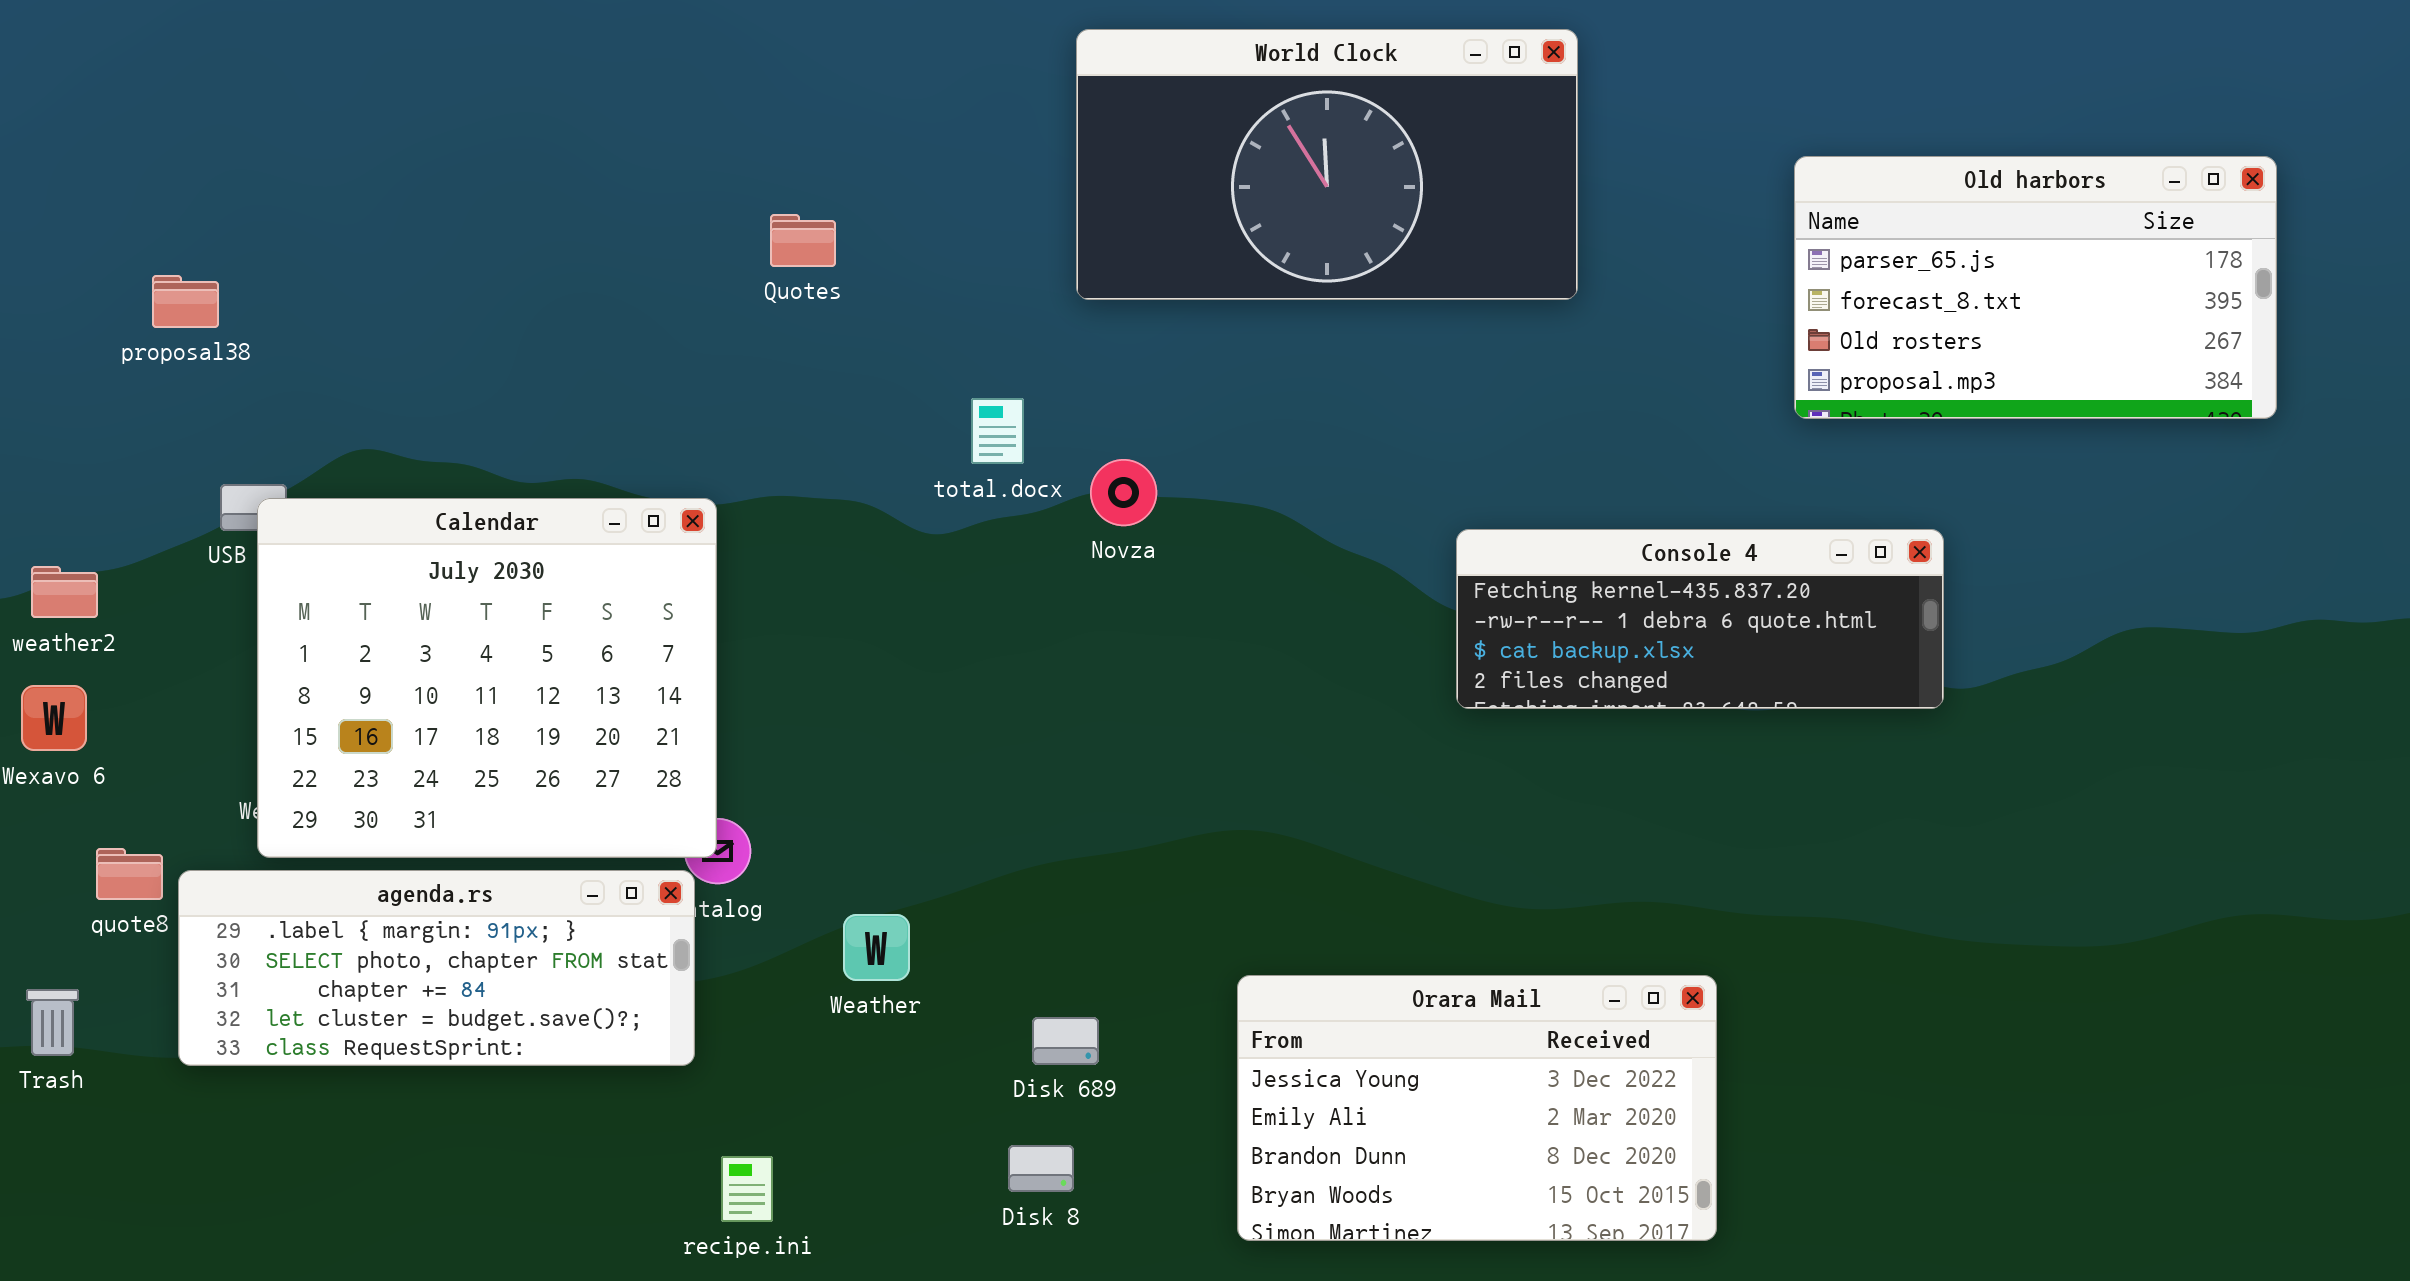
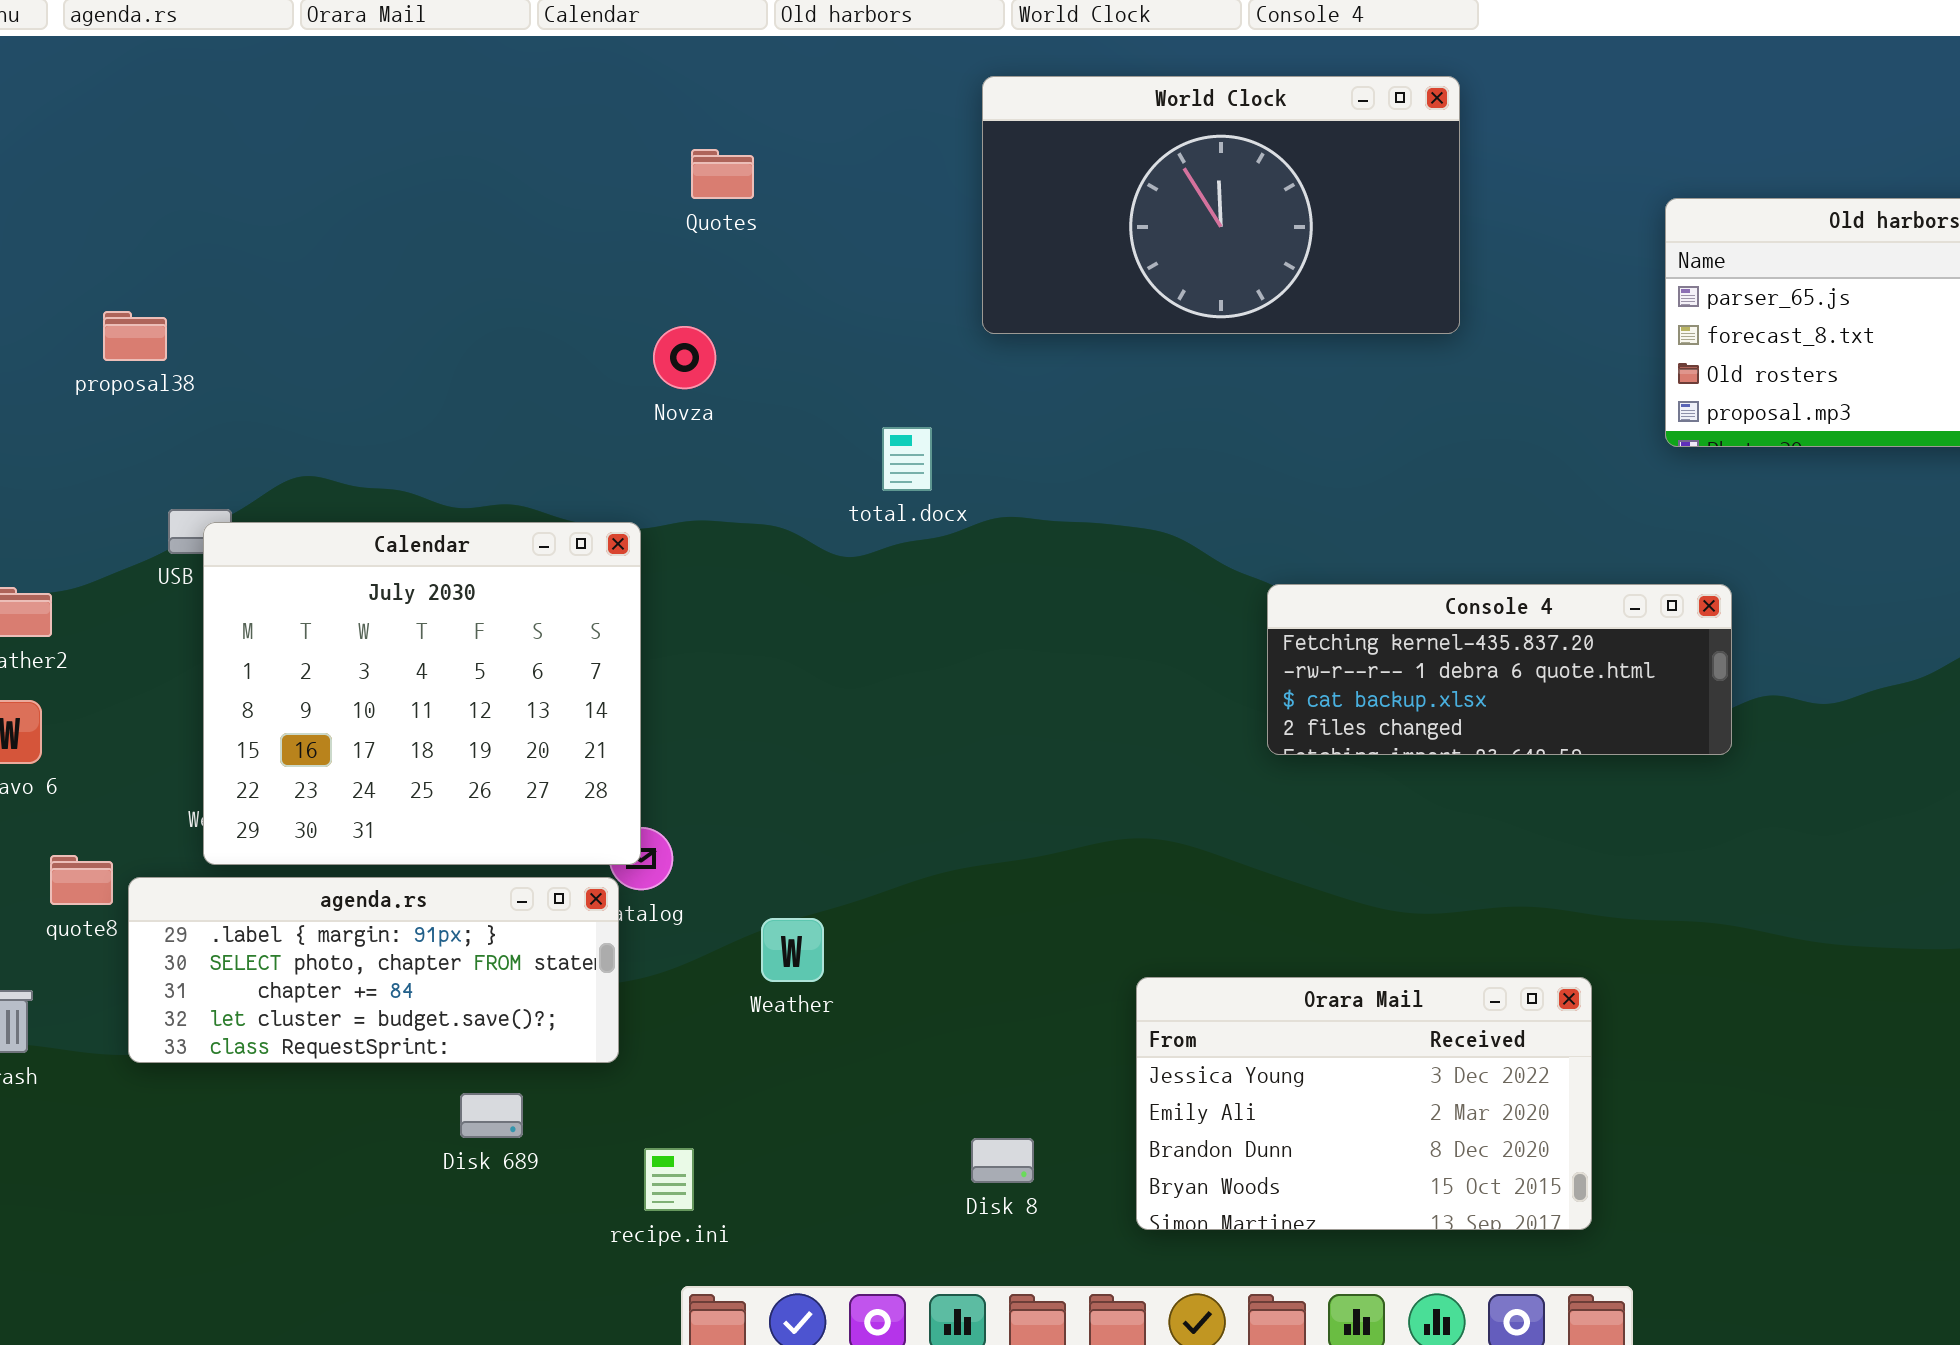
Quotes: [770,214,836,267] -> [691,149,754,199], moved
Novza: [1090,459,1157,526] -> [653,326,716,389], moved
Console 4: [1456,529,1944,709] -> [1267,584,1732,755], moved
Disk 689: [1032,1017,1099,1065] -> [460,1093,523,1138], moved
Disk 8: [1008,1145,1074,1192] -> [971,1138,1034,1183], moved

